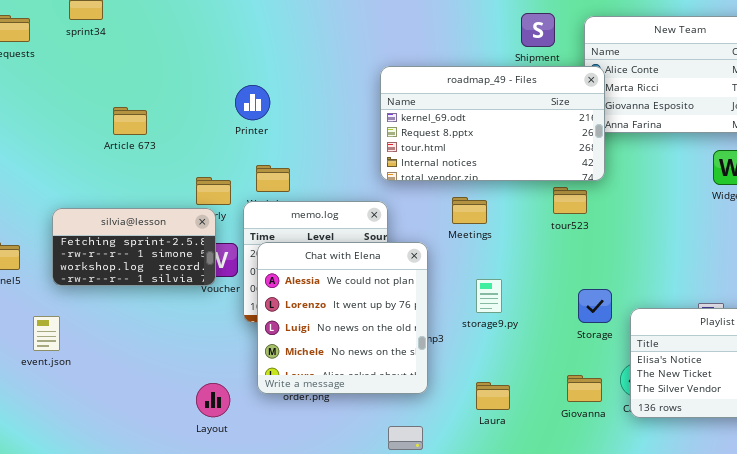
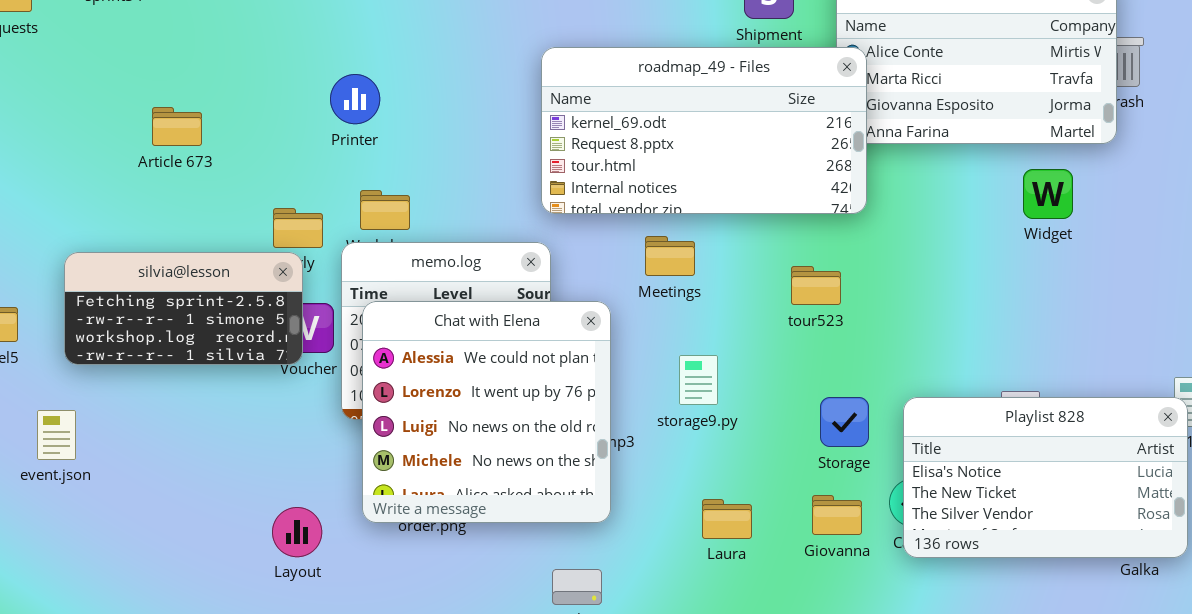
tour523: [553,187,587,214] -> [791,266,841,305], moved
Storage: [578,289,612,323] -> [820,397,869,447], moved
Laura: [476,382,510,410] -> [702,499,752,539], moved

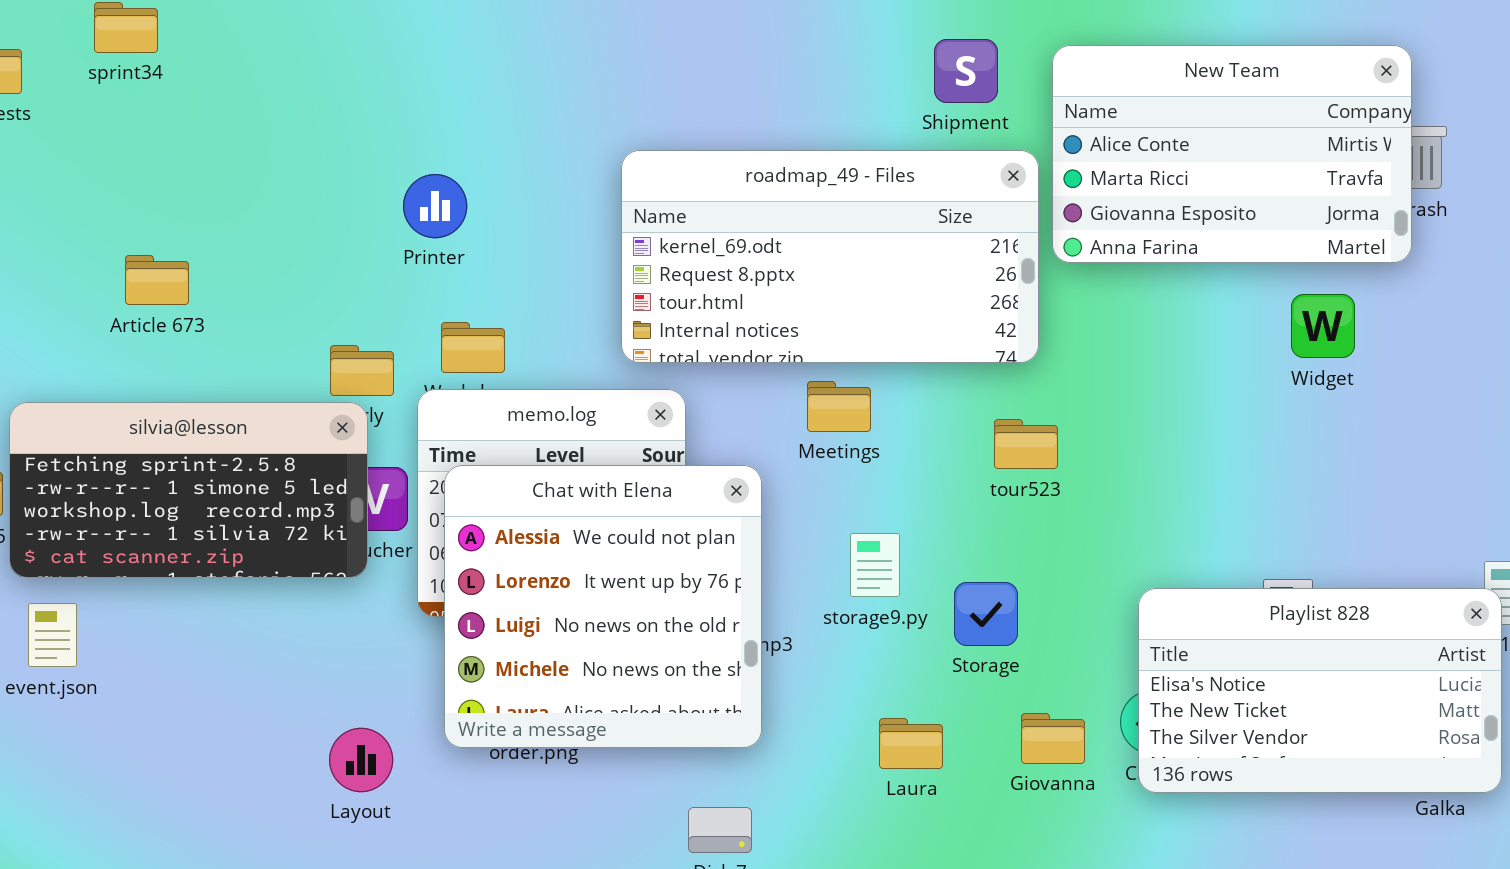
roadmap_49 - Files: [541,47,867,214] -> [621,150,1039,363], moved
Article 673: [152,107,202,146] -> [125,255,189,305], moved
silvia@lesson: [64,252,303,365] -> [9,402,368,578], resized
Storage: [820,397,869,447] -> [954,582,1018,646], moved

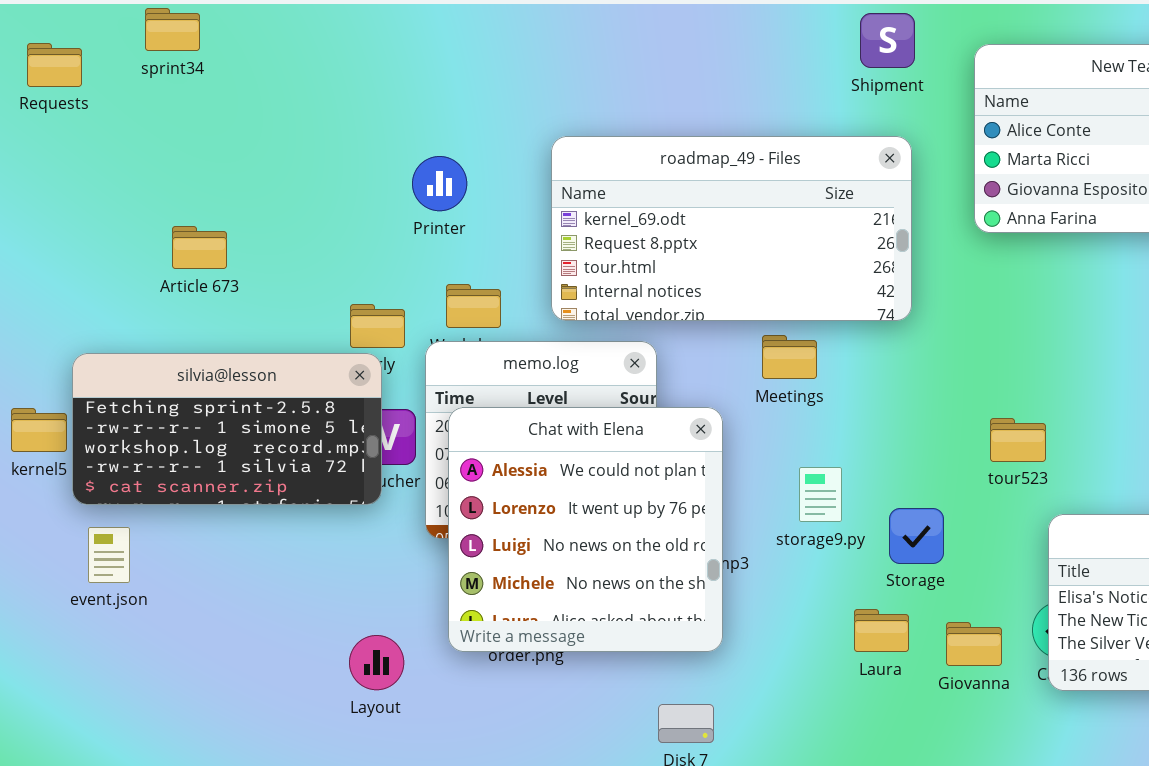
Shipment: [934,39,998,103] -> [860,13,915,68], moved
roadmap_49 - Files: [621,150,1039,363] -> [551,136,912,321], moved
tour523: [994,419,1058,469] -> [990,418,1046,462], moved
Laura: [879,718,943,769] -> [854,609,909,652], moved

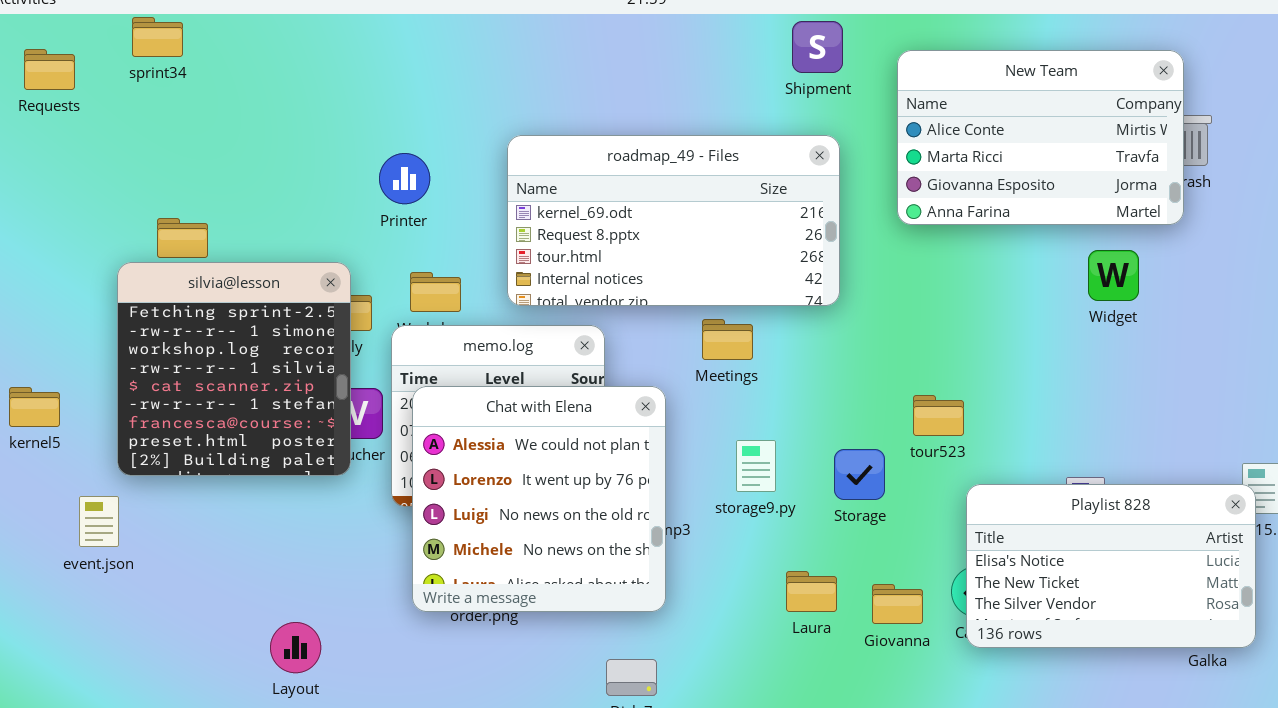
silvia@lesson: [72,353,382,505] -> [117,262,351,476], resized
Storage: [889,508,944,564] -> [834,449,885,500], moved
Layout: [349,635,404,690] -> [270,622,321,673], moved

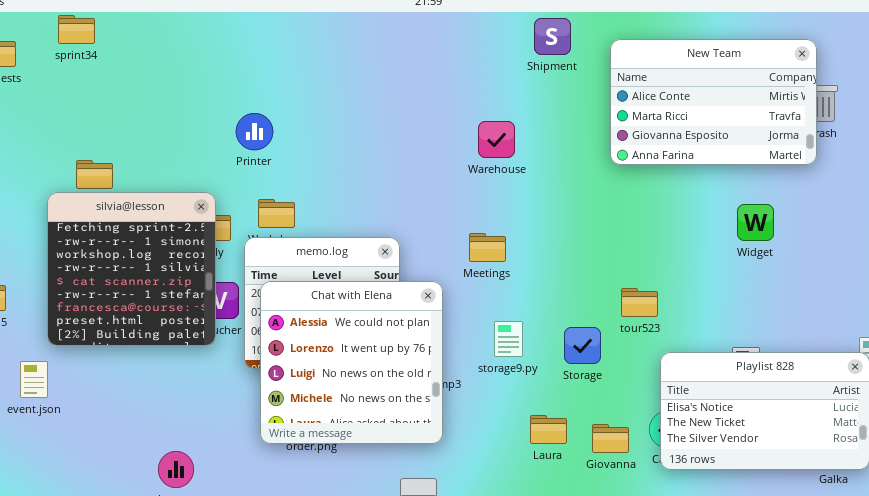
roadmap_49 - Files: [507,135,840,306] -> none, closed
Widget: [1088,250,1139,301] -> [737,204,774,241], moved

